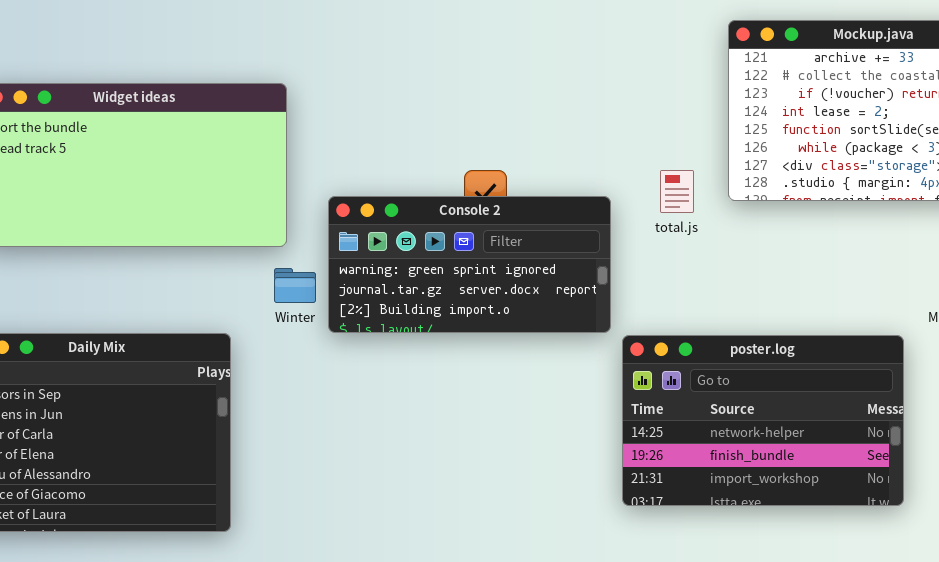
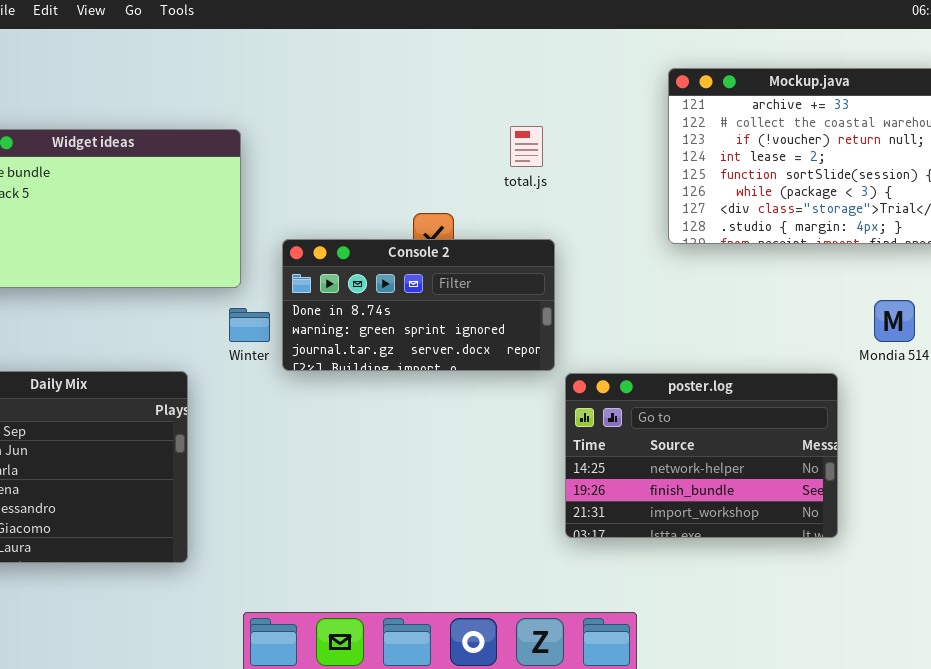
total.js: [660,170,694,213] -> [510,126,543,167], moved
Console 2: [328,196,611,333] -> [282,239,555,371], scrolled up 1 row

